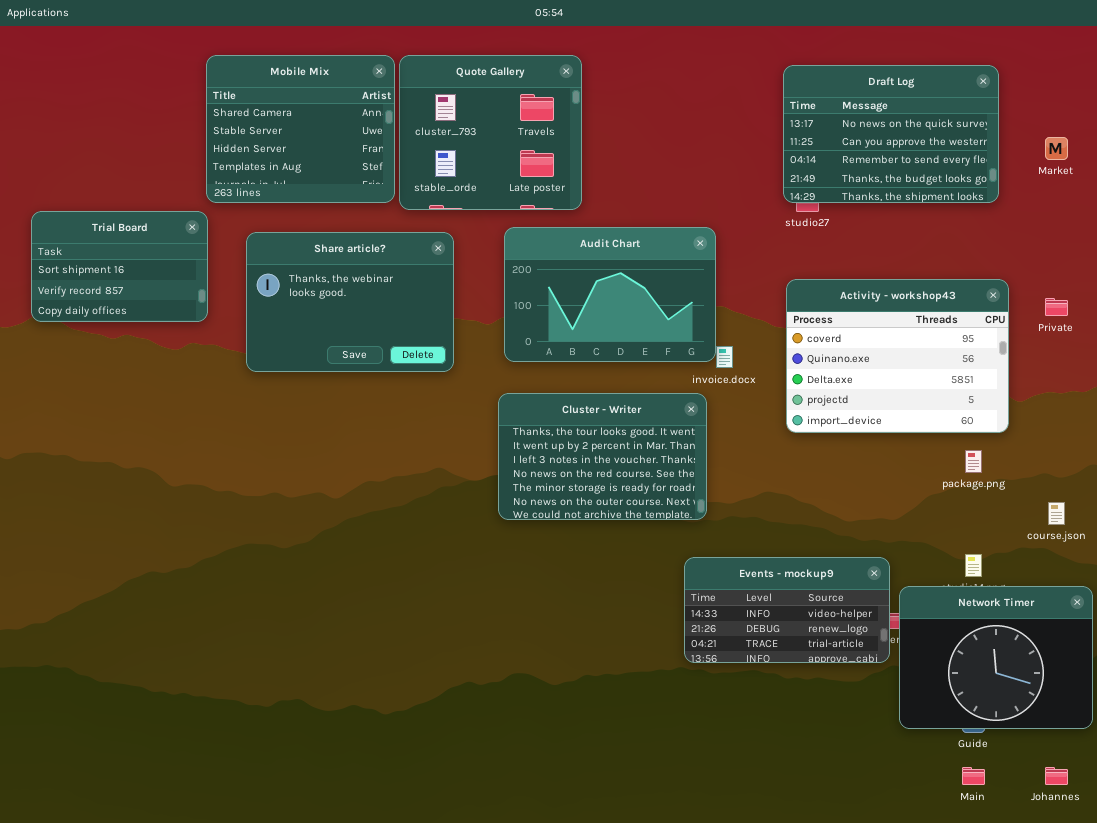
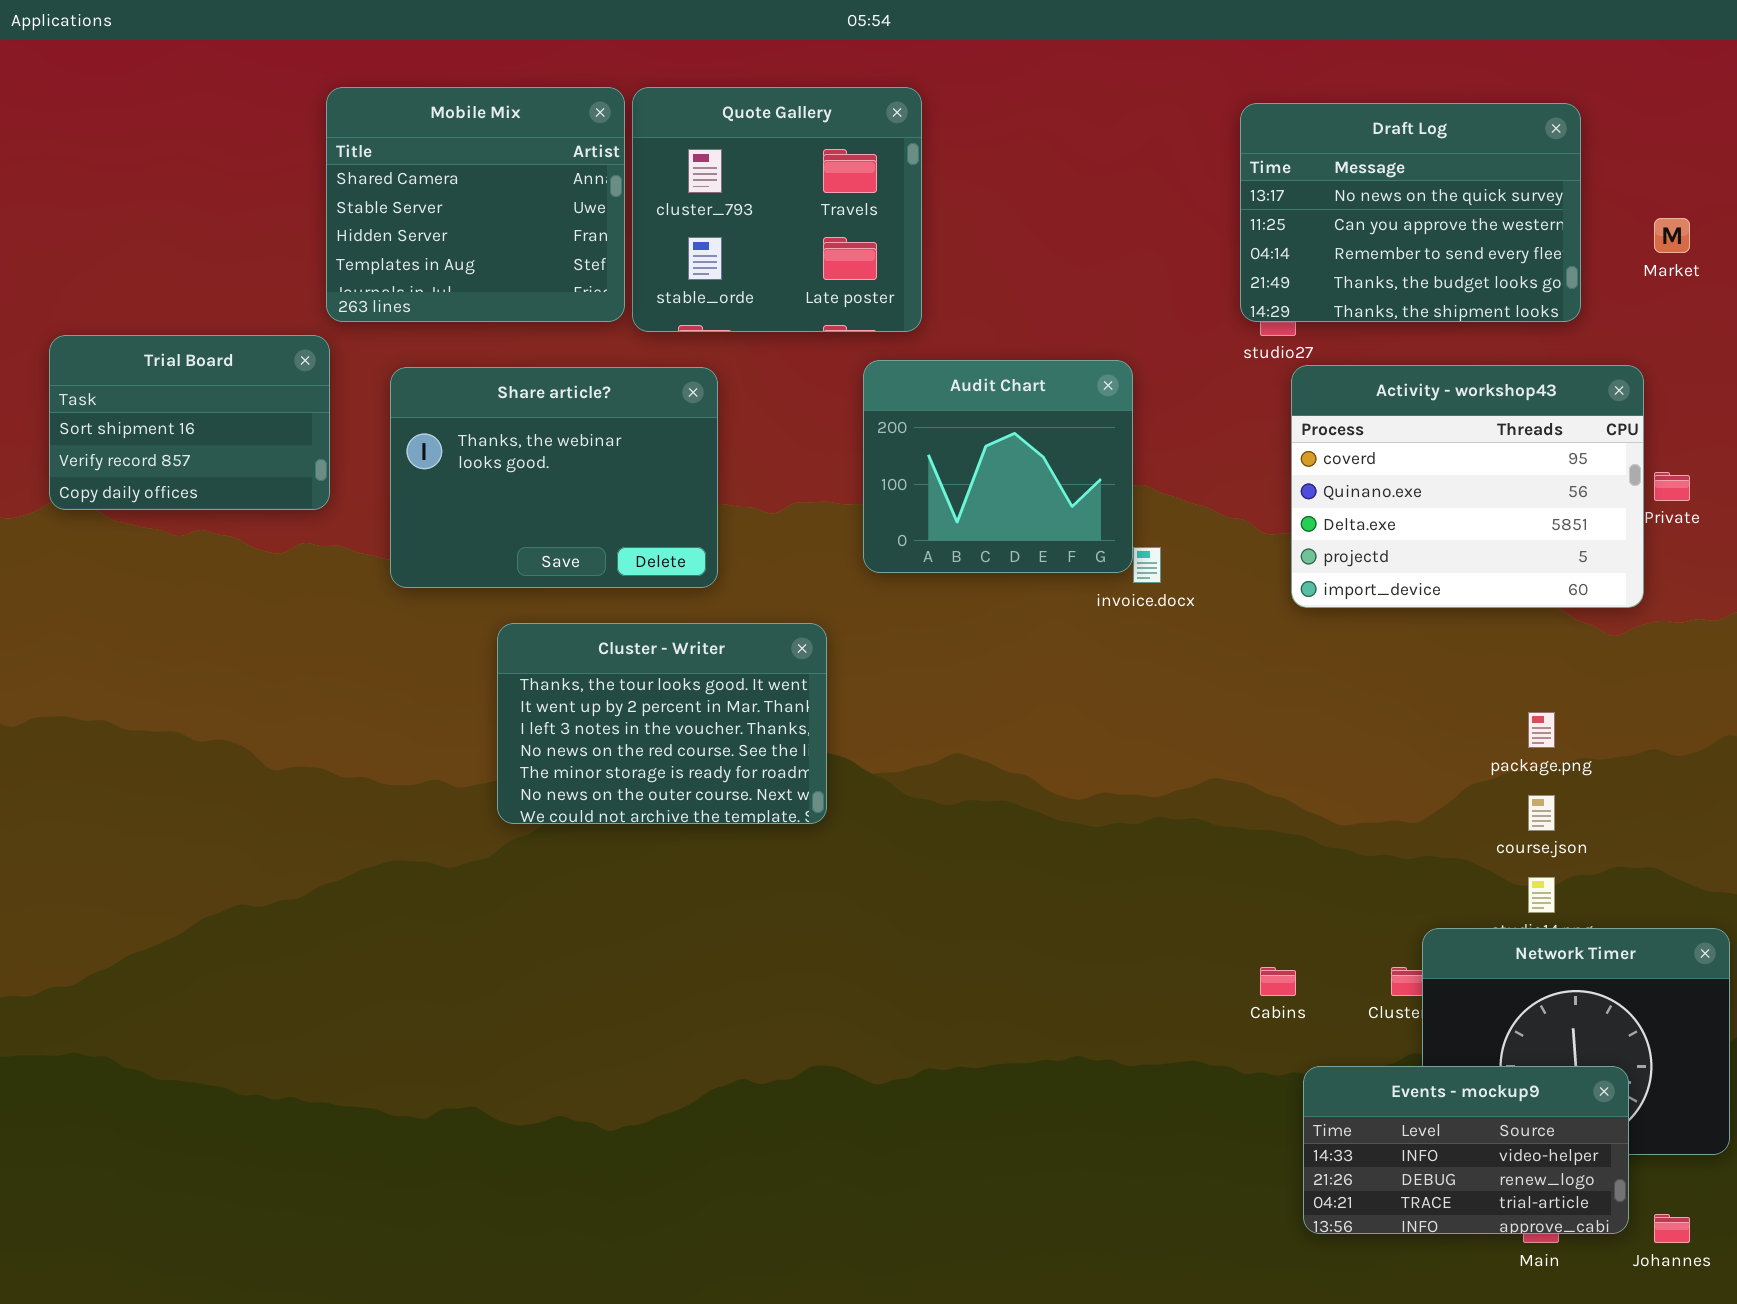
Audit Chart: [504,227,716,362] -> [863,360,1133,573], resized
Activity - workshop43: [786,279,1009,433] -> [1291,365,1644,608], moved
Cluster - Writer: [498,393,707,520] -> [497,623,827,824], moved
course.json: [1048,502,1065,525] -> [1528,795,1555,831], moved
Events - mockup9: [684,557,890,663] -> [1303,1066,1629,1234], moved

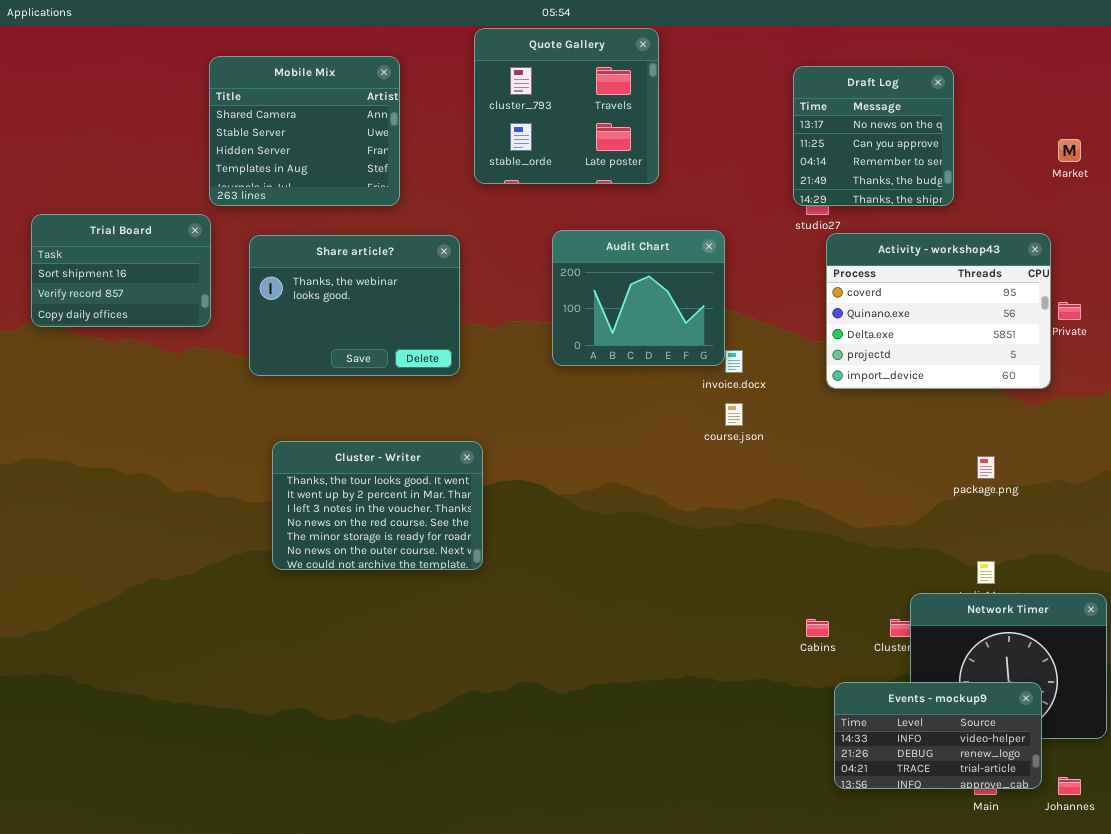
Quote Gallery: [632,87,922,332] -> [474,28,659,184], moved
Draft Log: [1240,103,1581,322] -> [793,66,954,206], resized
Cluster - Writer: [497,623,827,824] -> [272,441,483,570], moved
course.json: [1528,795,1555,831] -> [725,403,743,426], moved

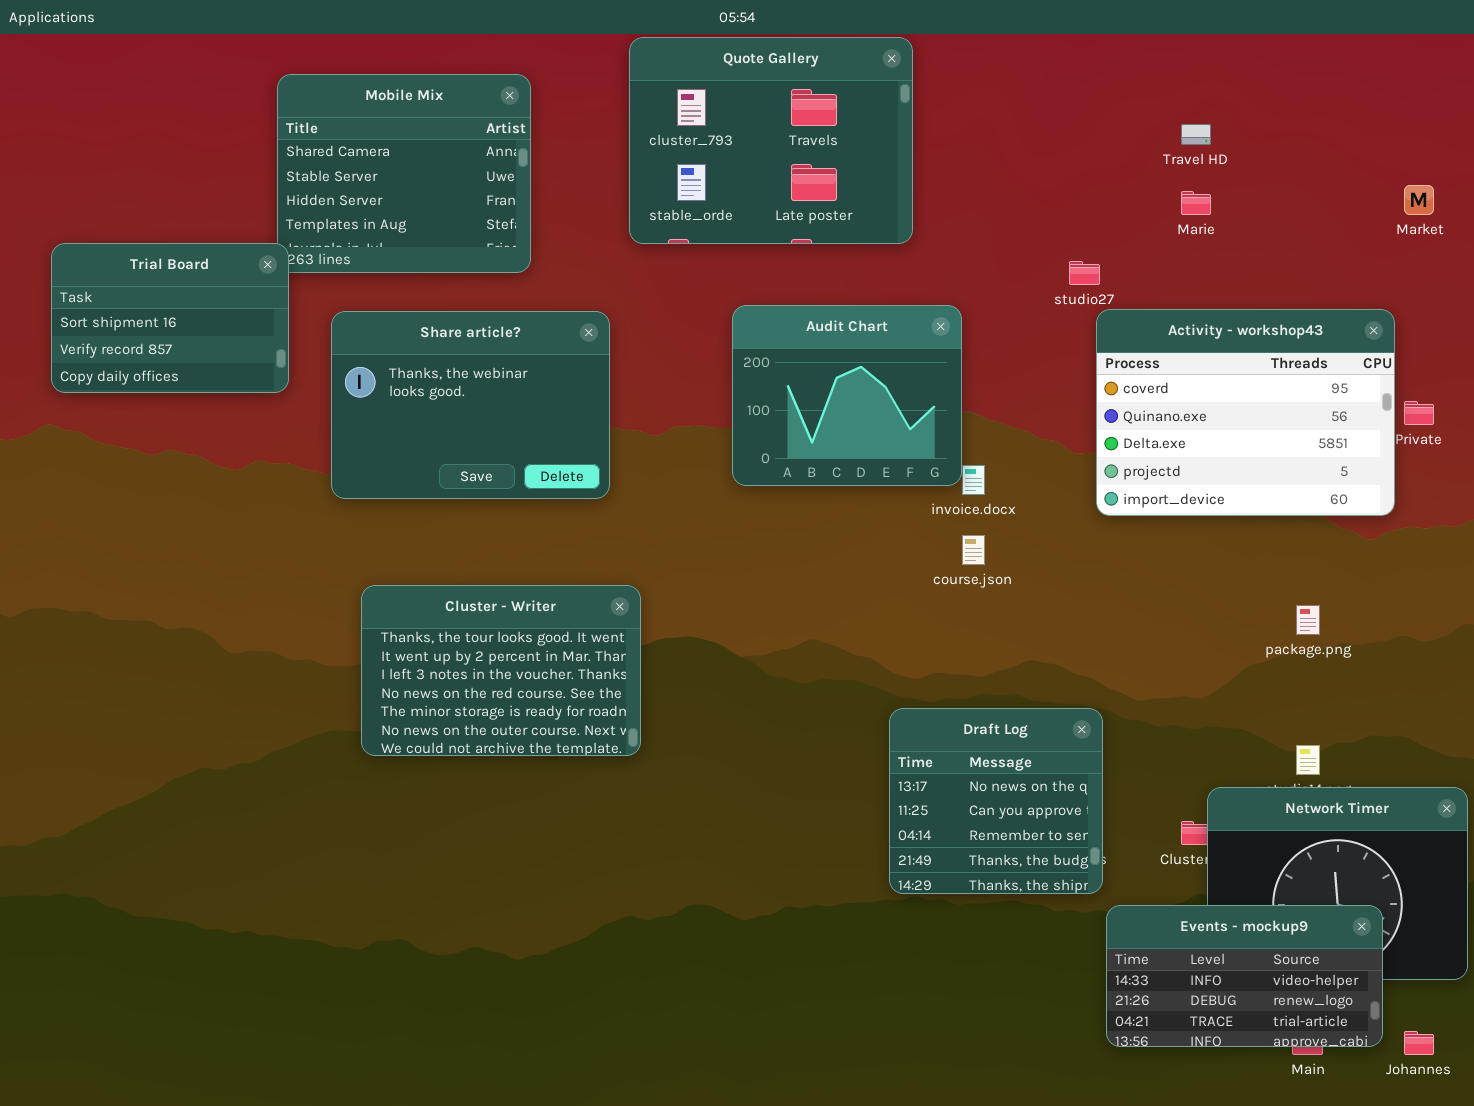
Quote Gallery: [474,28,659,184] -> [629,37,913,244], resized
Draft Log: [793,66,954,206] -> [889,708,1103,894], moved
Trial Board: [31,214,211,327] -> [51,243,289,393], moved

